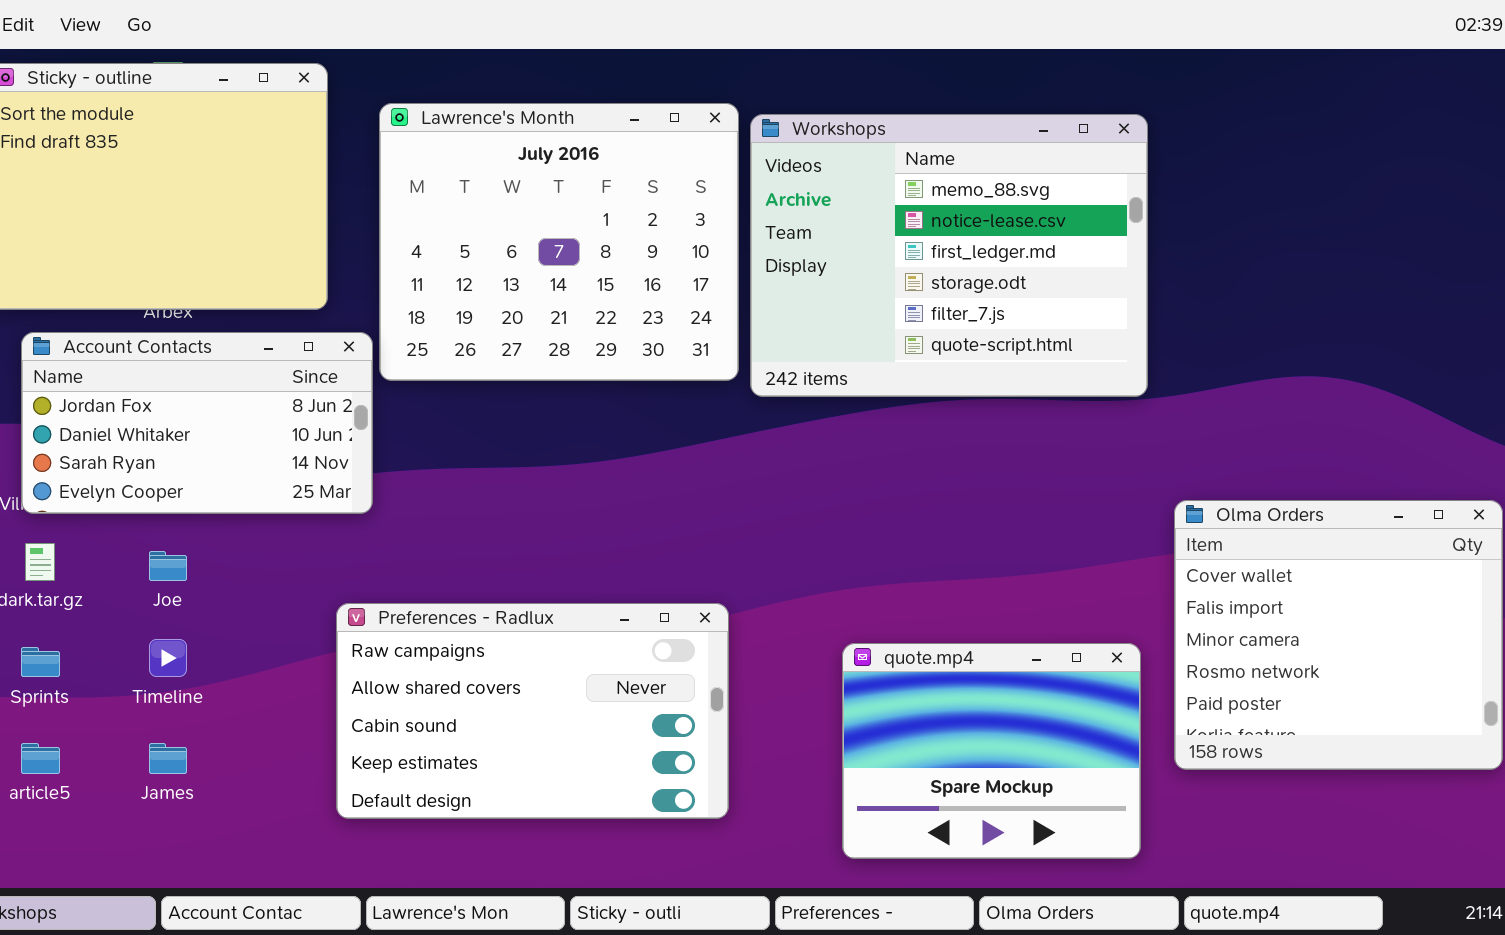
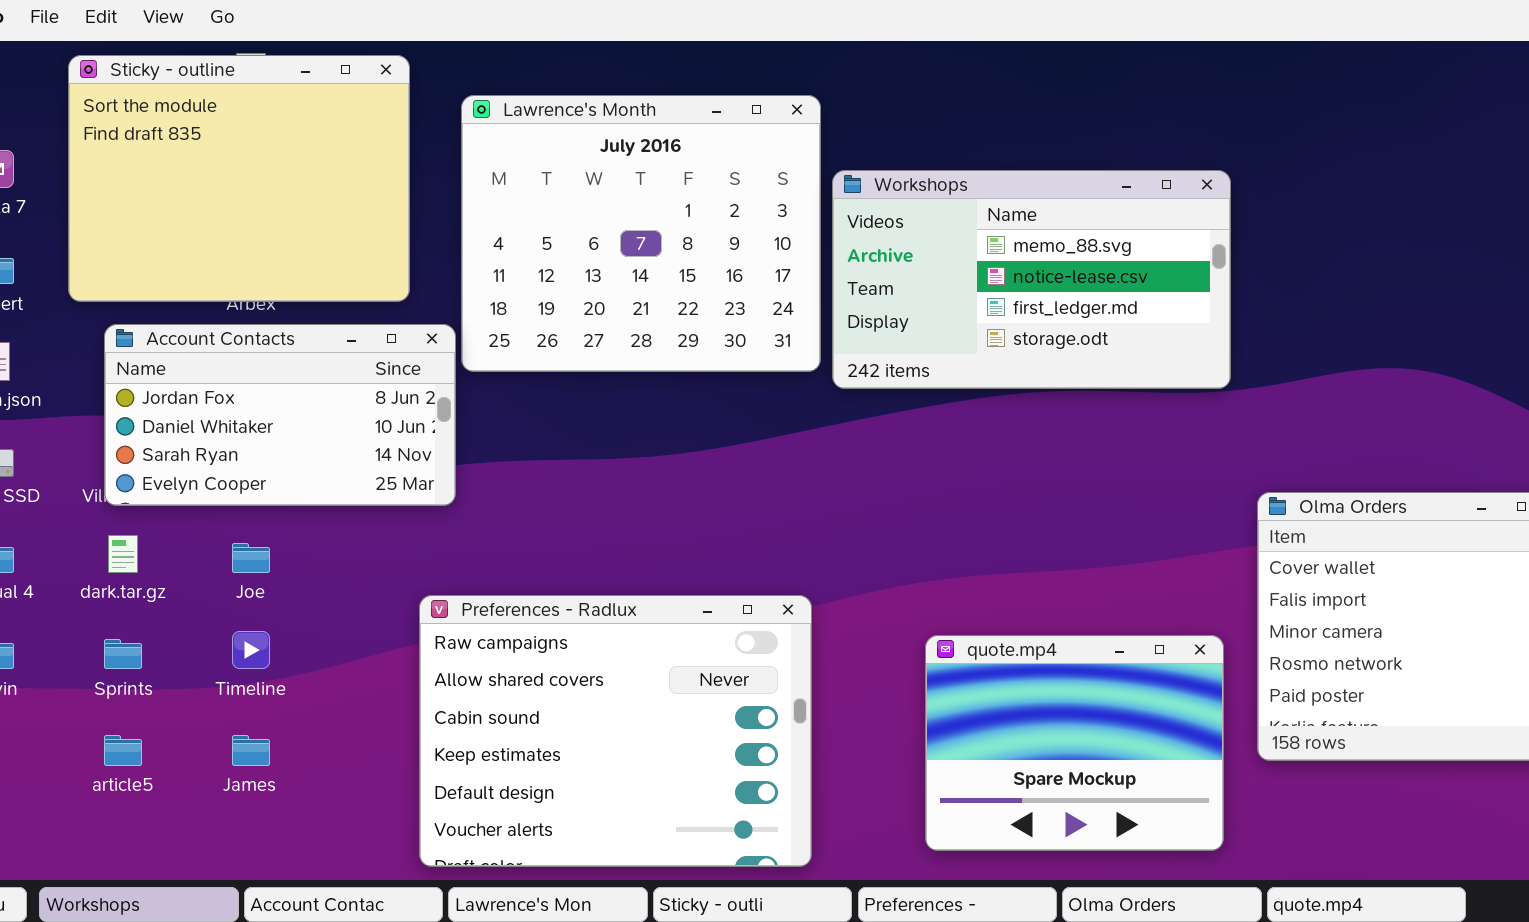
Workshops: [750,114,1148,397] -> [832,170,1231,389], resized
Preferences - Radlux: [336,603,729,819] -> [419,595,812,867], resized

